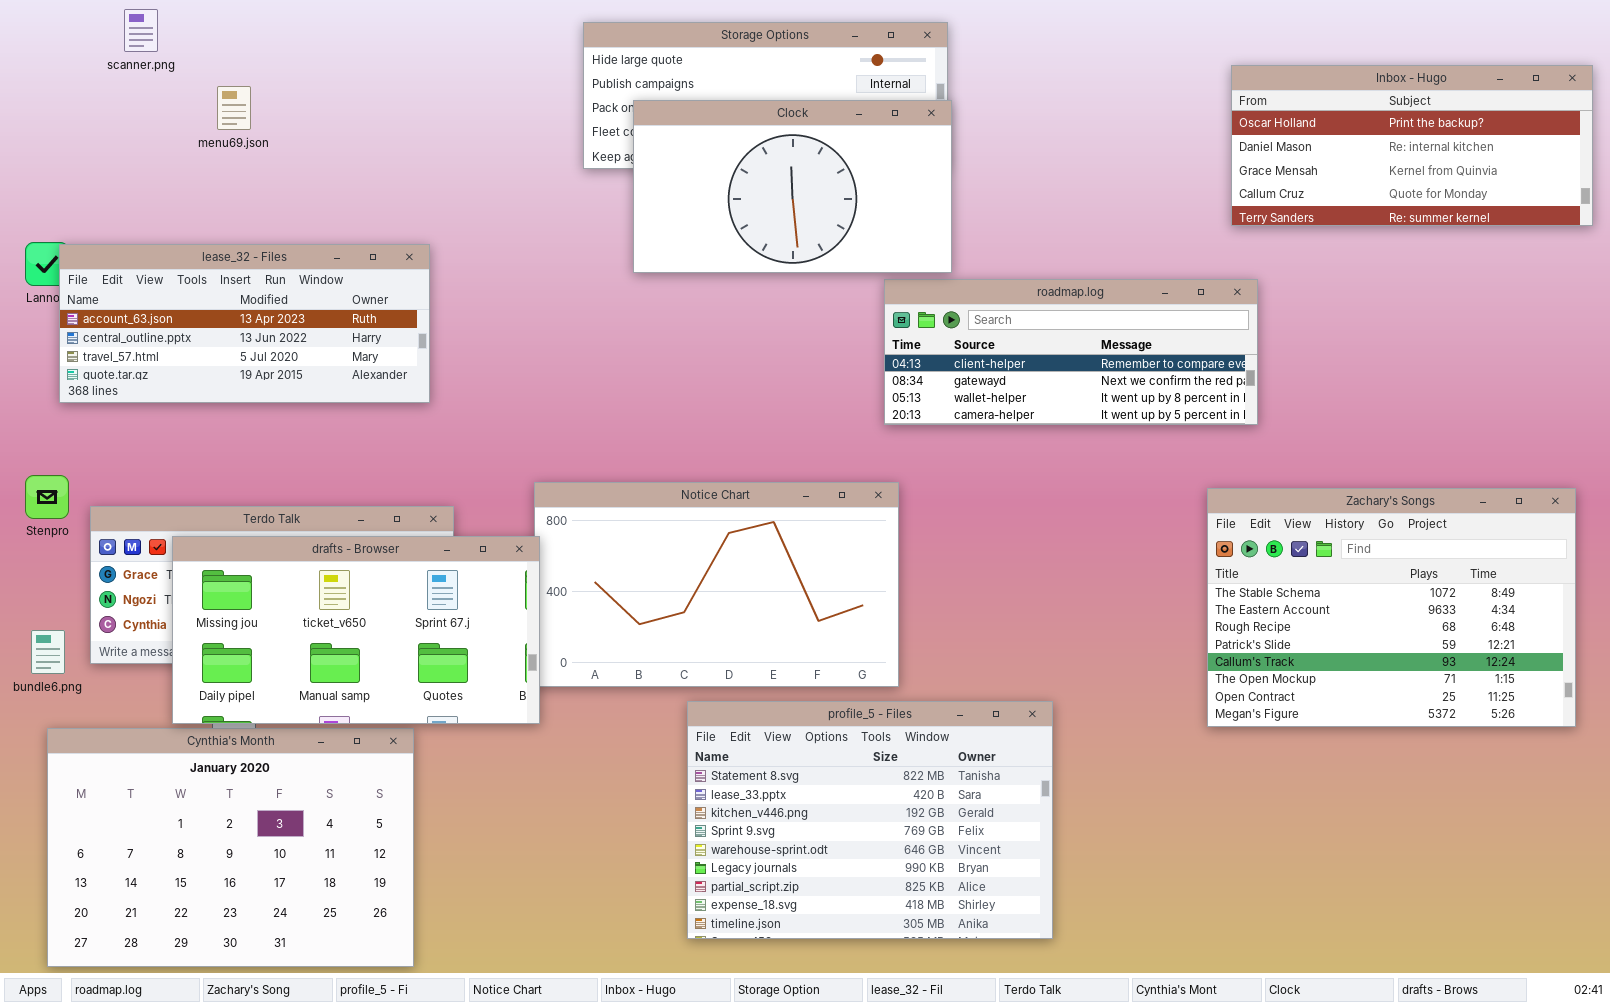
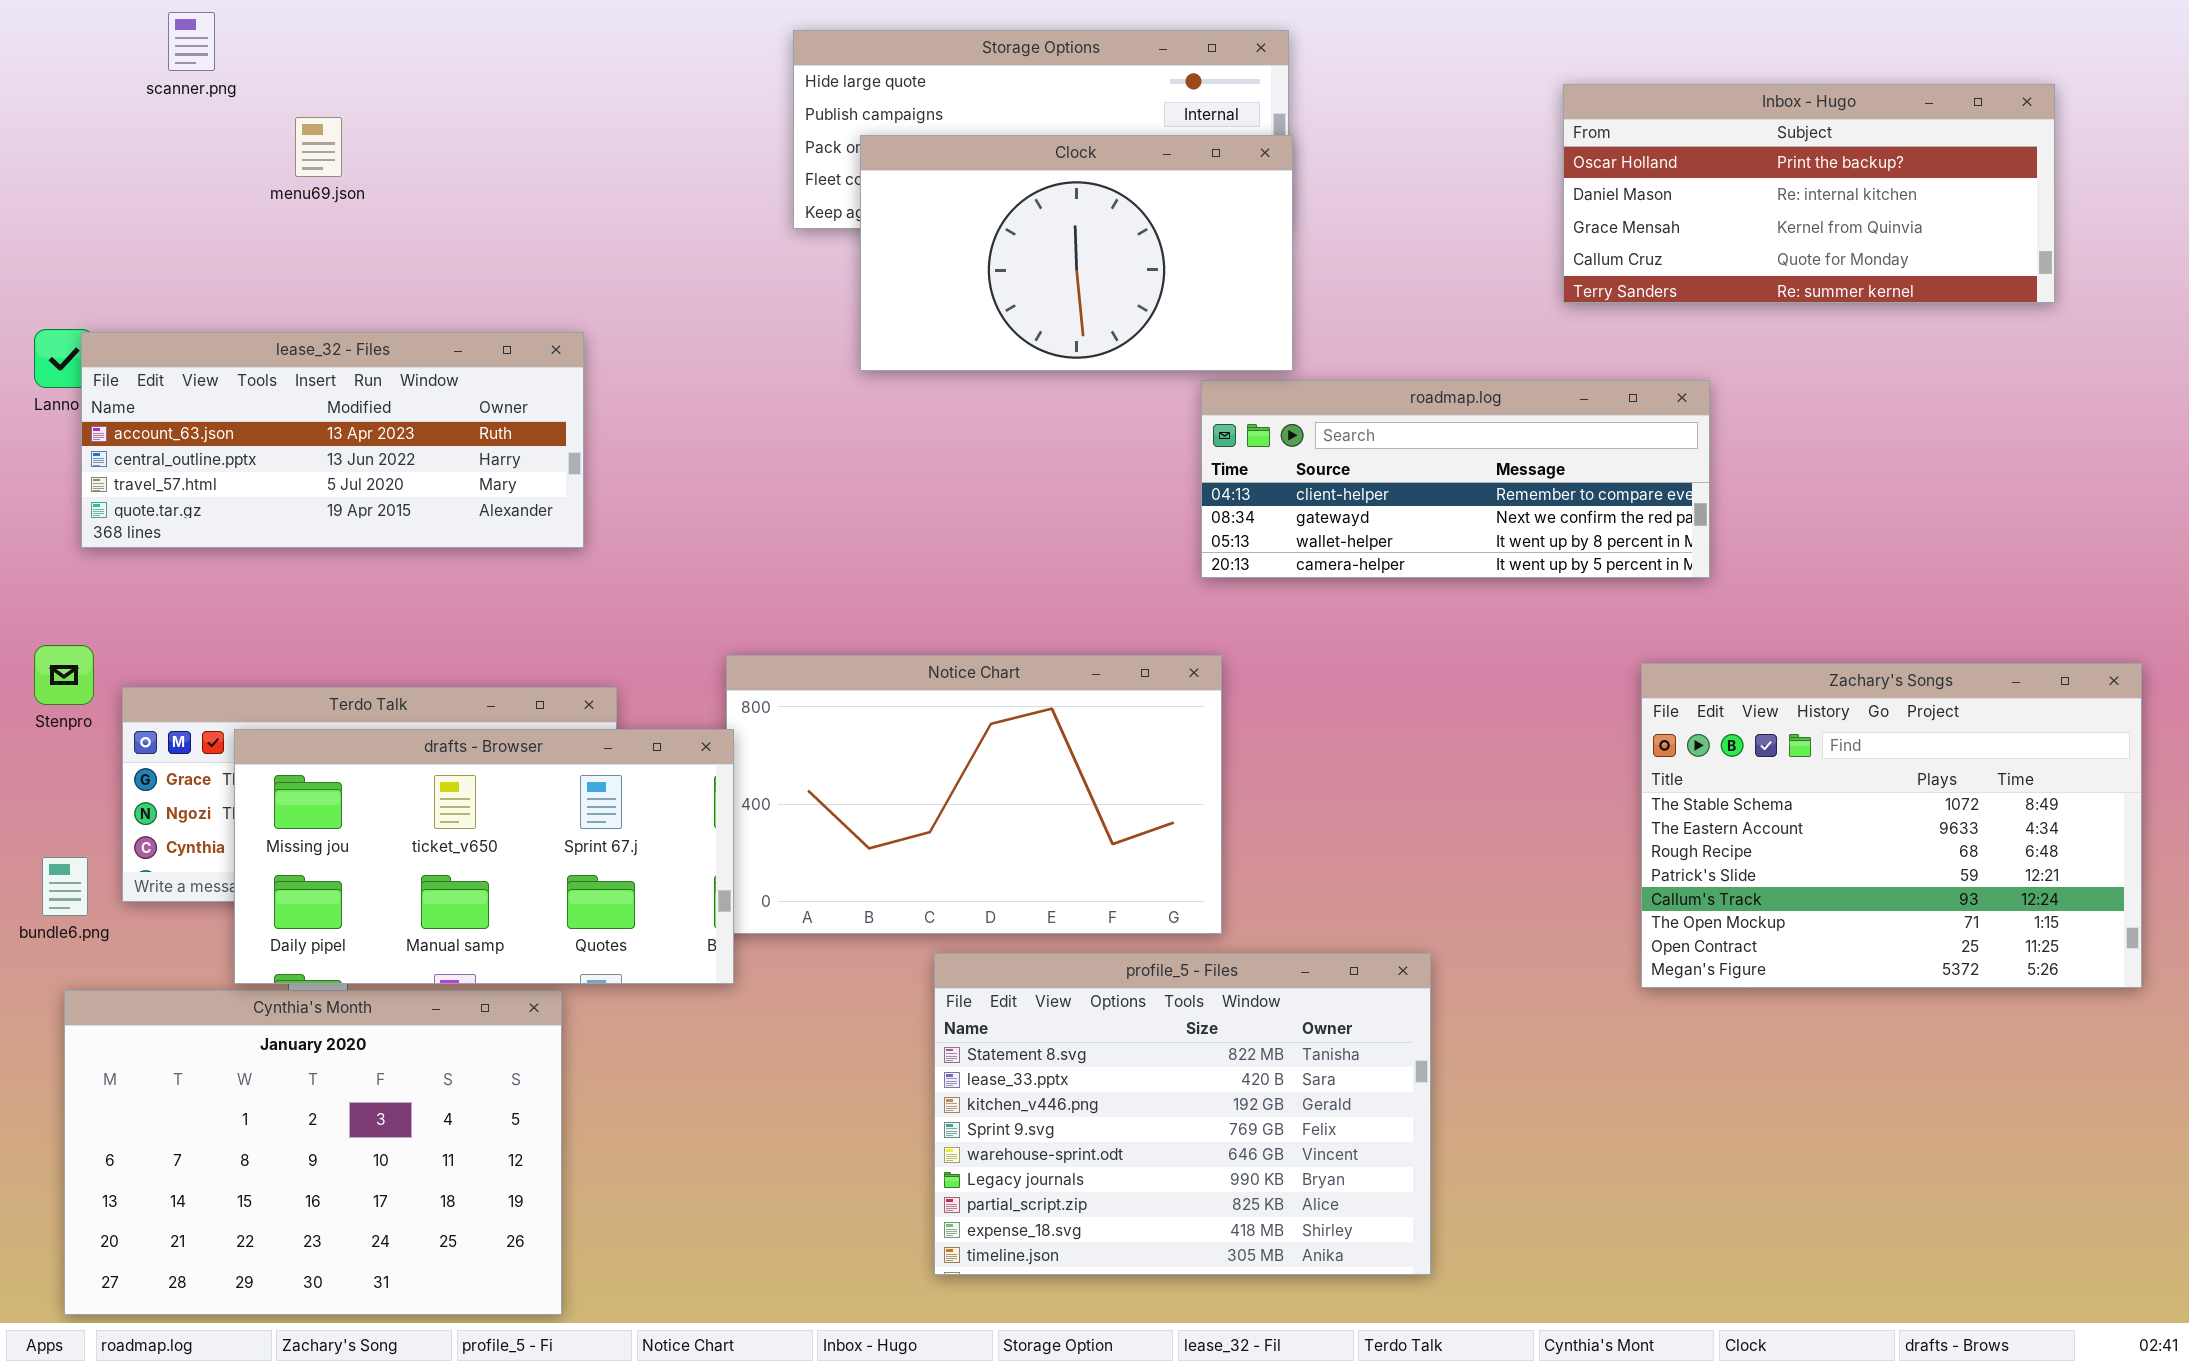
Inbox - Hugo: [1231,65,1593,226] -> [1563,84,2055,303], moved

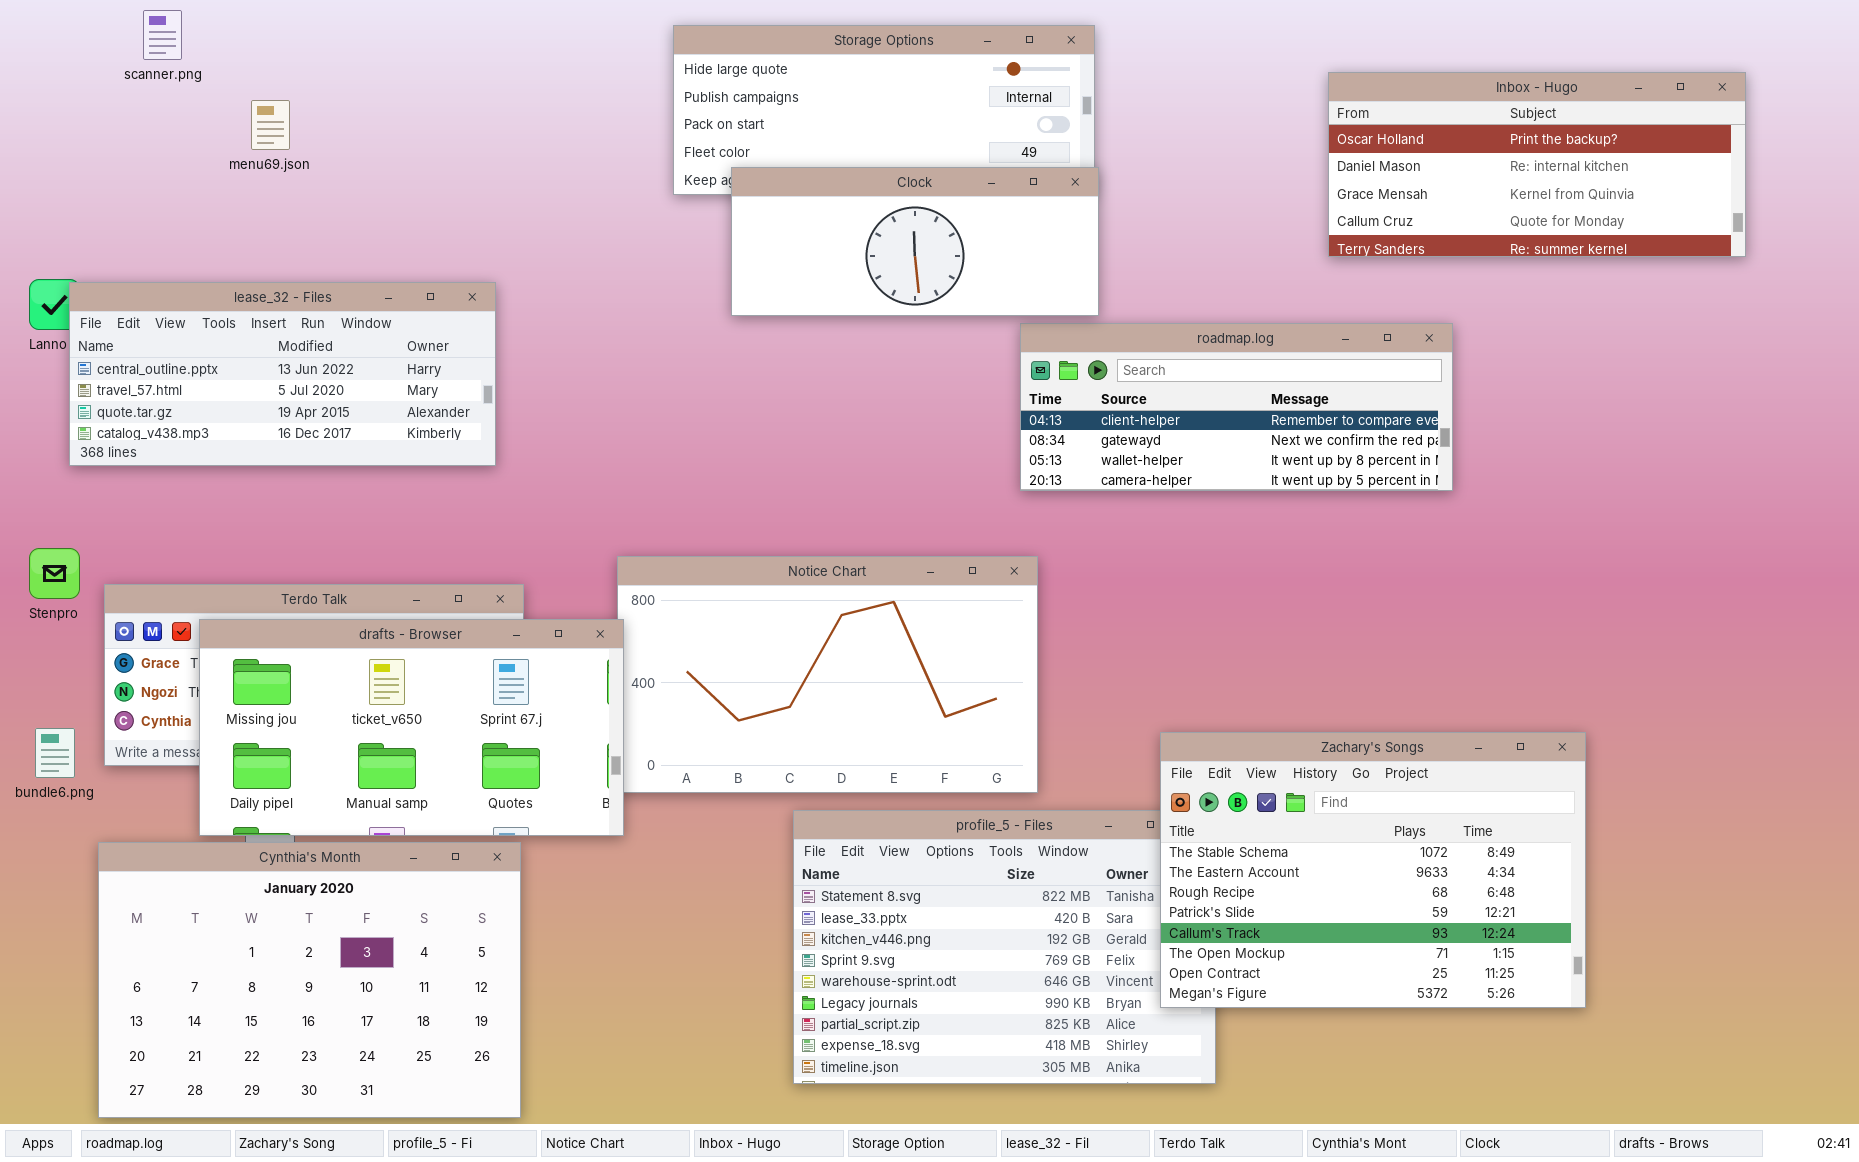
Clock: [860,135,1293,371] -> [731,167,1099,316], resized
lease_32 - Files: [81,332,584,548] -> [69,282,496,466], scrolled down 1 row
Zachary's Songs: [1641,663,2142,988] -> [1160,732,1586,1008], moved
Cynthia's Month: [64,990,562,1315] -> [98,842,521,1118], moved

